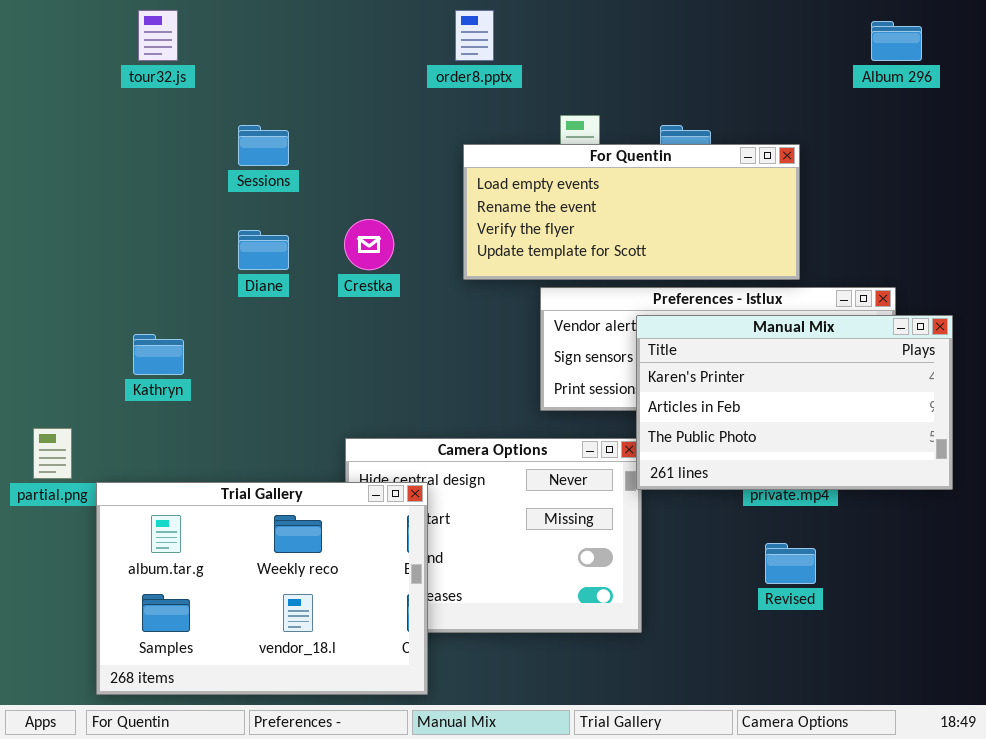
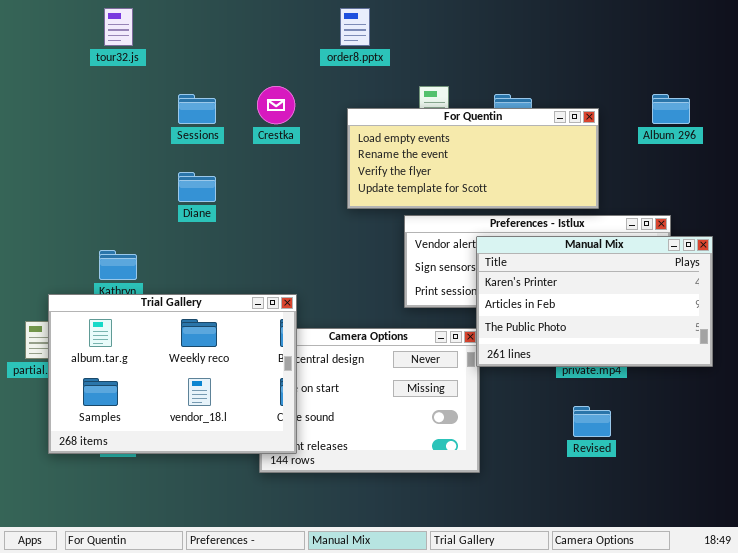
Album 296: [871,21,922,61] -> [652,94,690,124], moved
Crestka: [344,219,394,270] -> [257,86,295,124], moved
Trial Gallery: [96,482,428,695] -> [48,294,297,454], moved

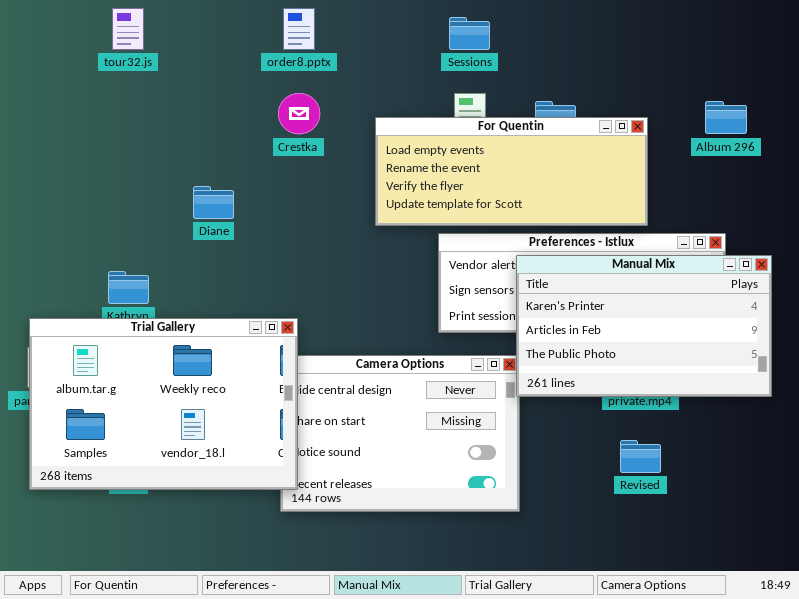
order8.pptx: [340,8,370,46] -> [283,8,315,50], moved
Sessions: [178,94,216,124] -> [449,17,490,50], moved
Trial Gallery: [48,294,297,454] -> [29,318,298,490], moved

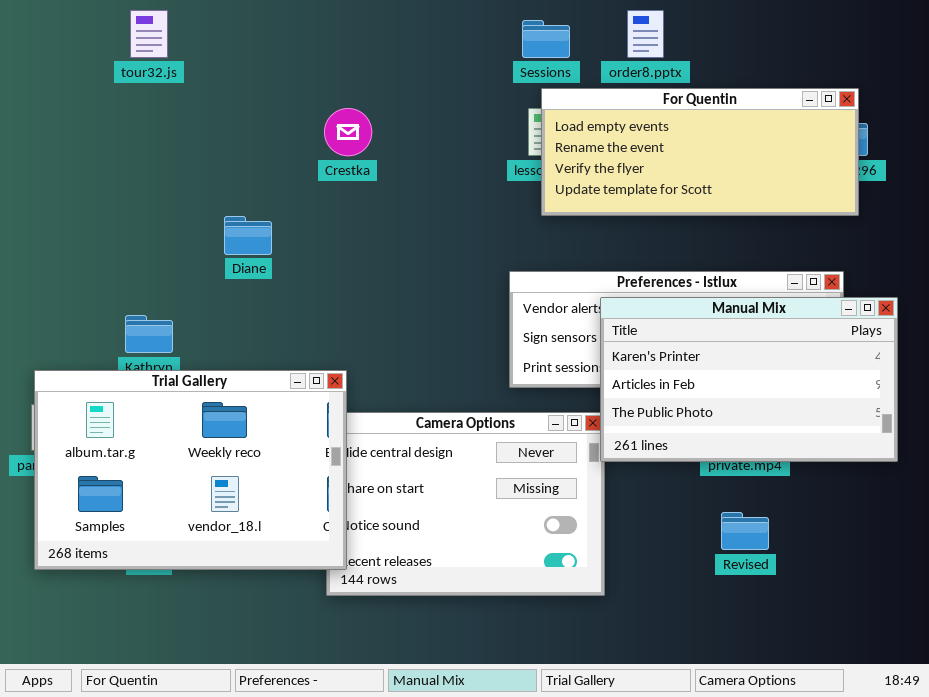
order8.pptx: [283,8,315,50] -> [627,10,664,58], moved
For Quentin: [375,117,648,226] -> [541,88,859,216], moved

